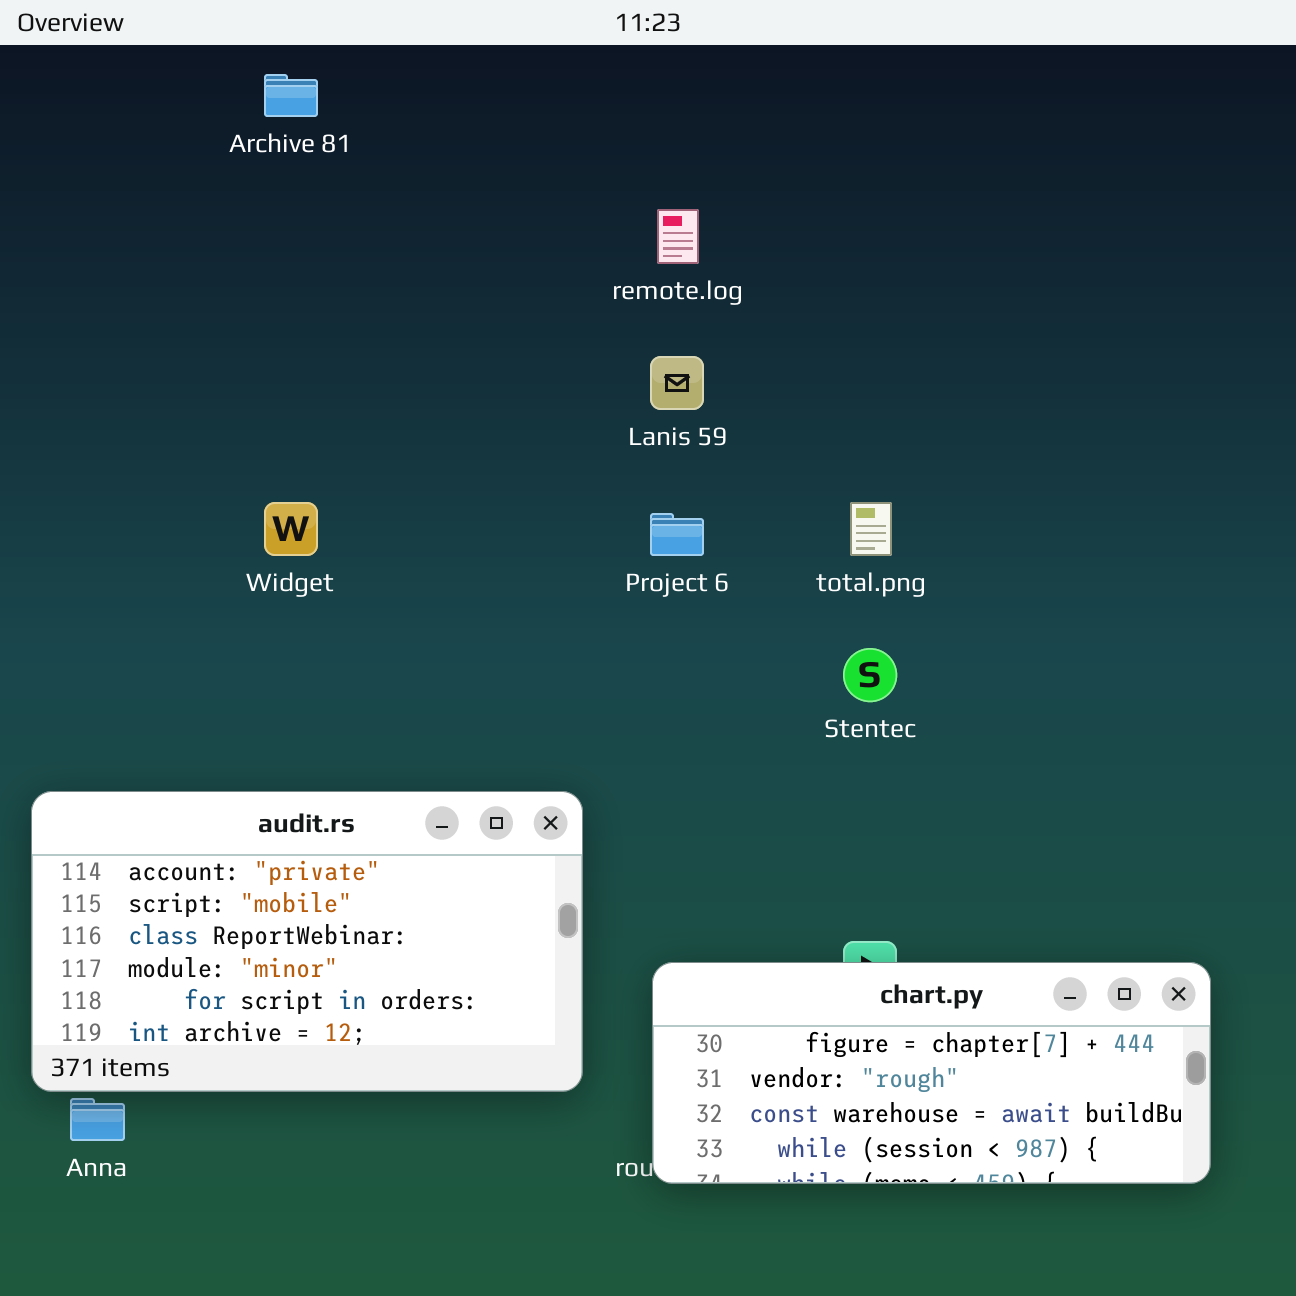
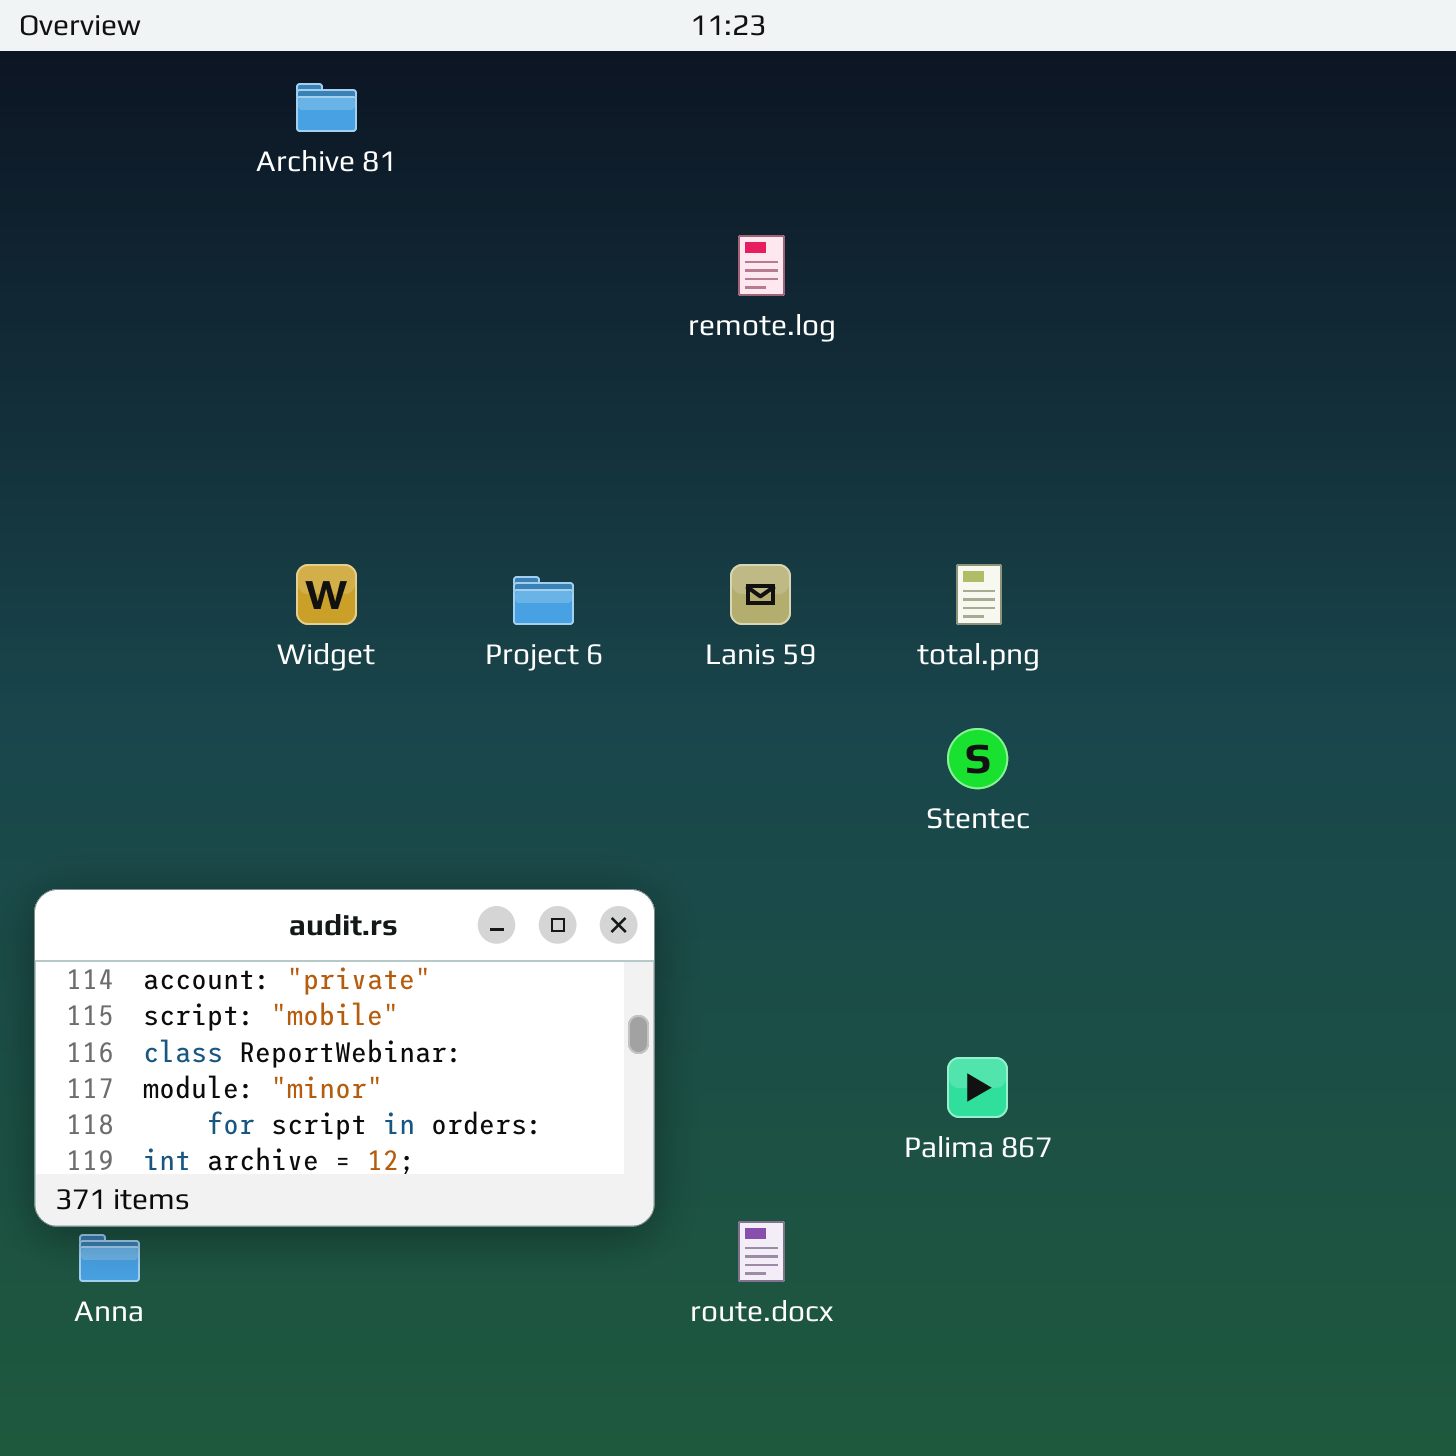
Lanis 59: [650,356,704,410] -> [730,564,791,625], moved
Project 6: [650,513,704,556] -> [513,576,574,625], moved
chart.py: [652,962,1211,1184] -> none, closed

